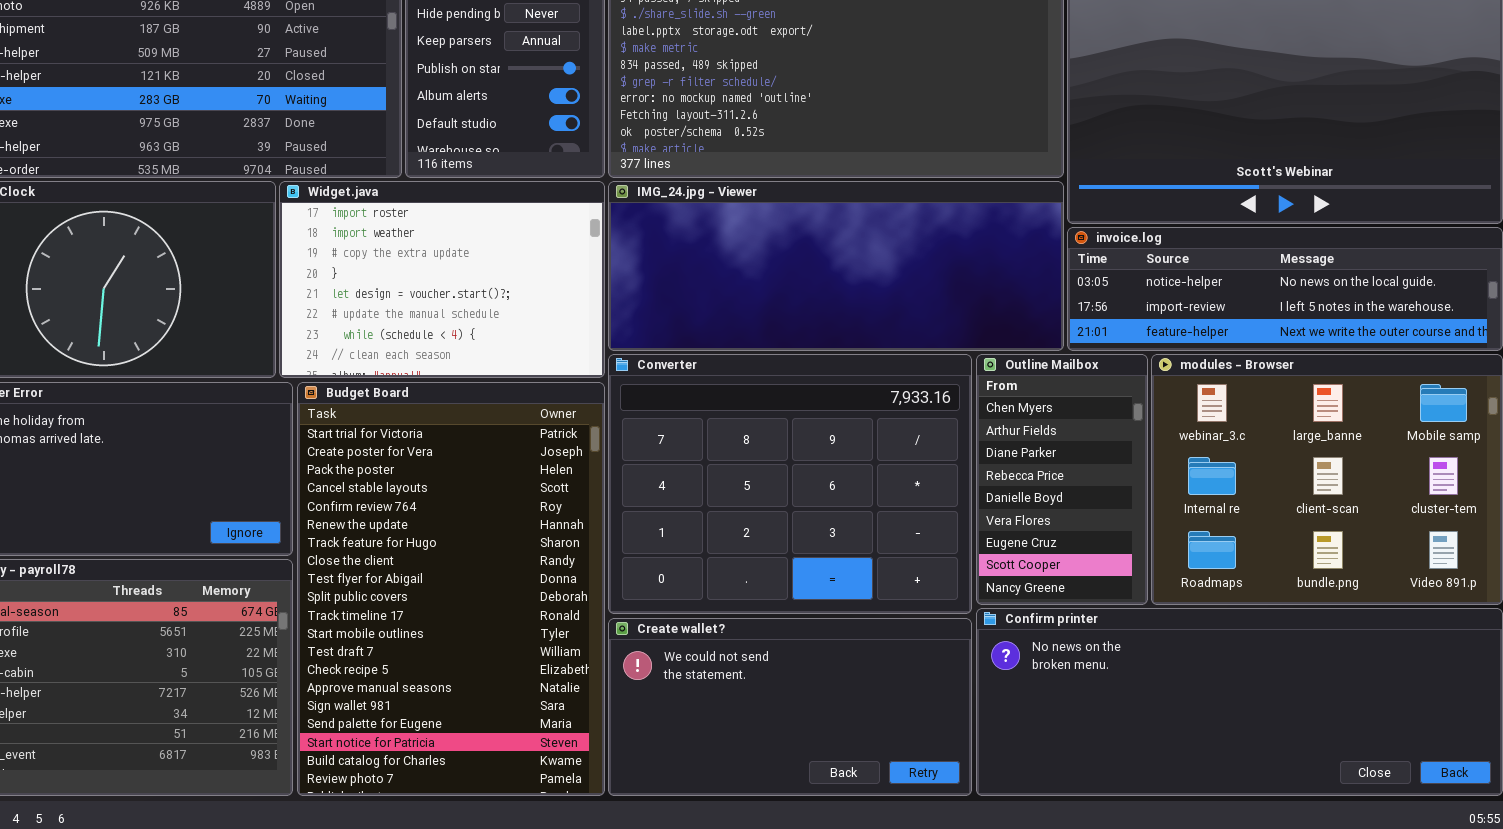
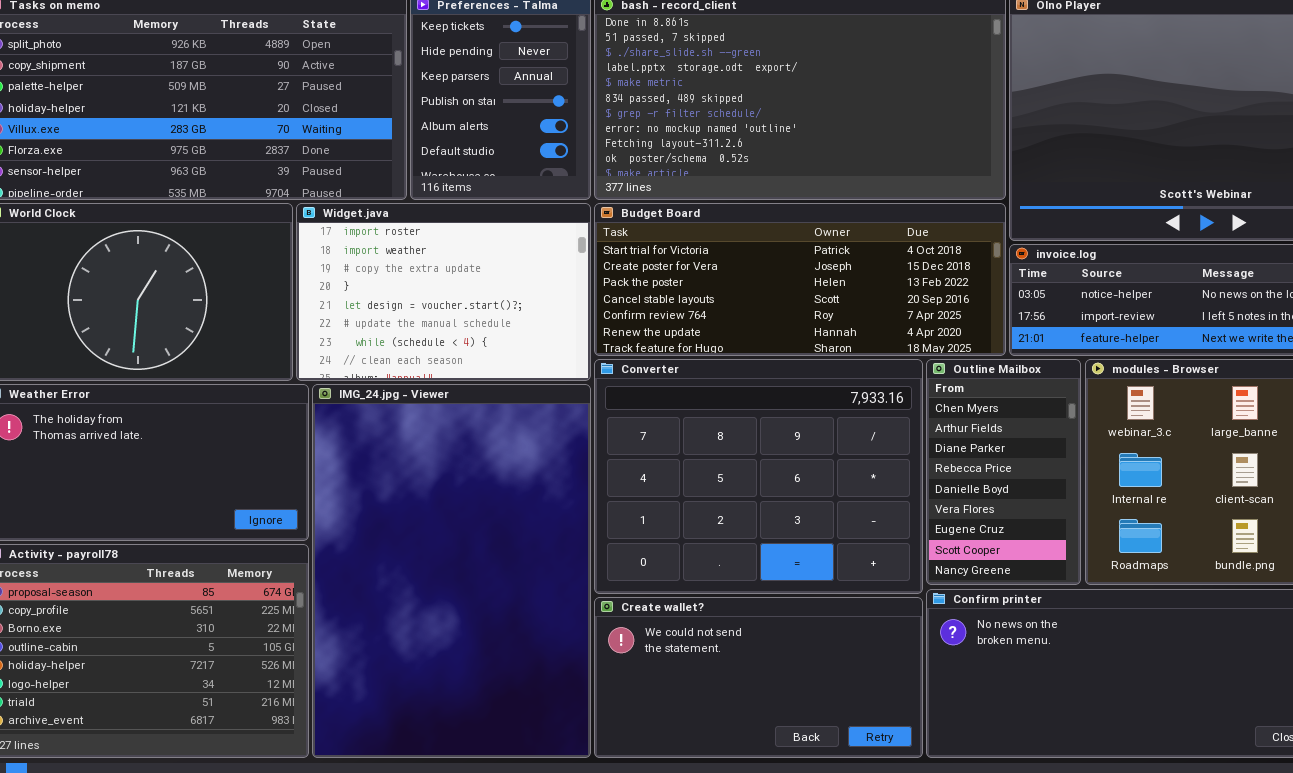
IMG_24.jpg - Viewer: [608,181,1064,351] -> [312,384,591,758], moved, resized
Budget Board: [297,382,605,796] -> [594,203,1006,356], moved, resized

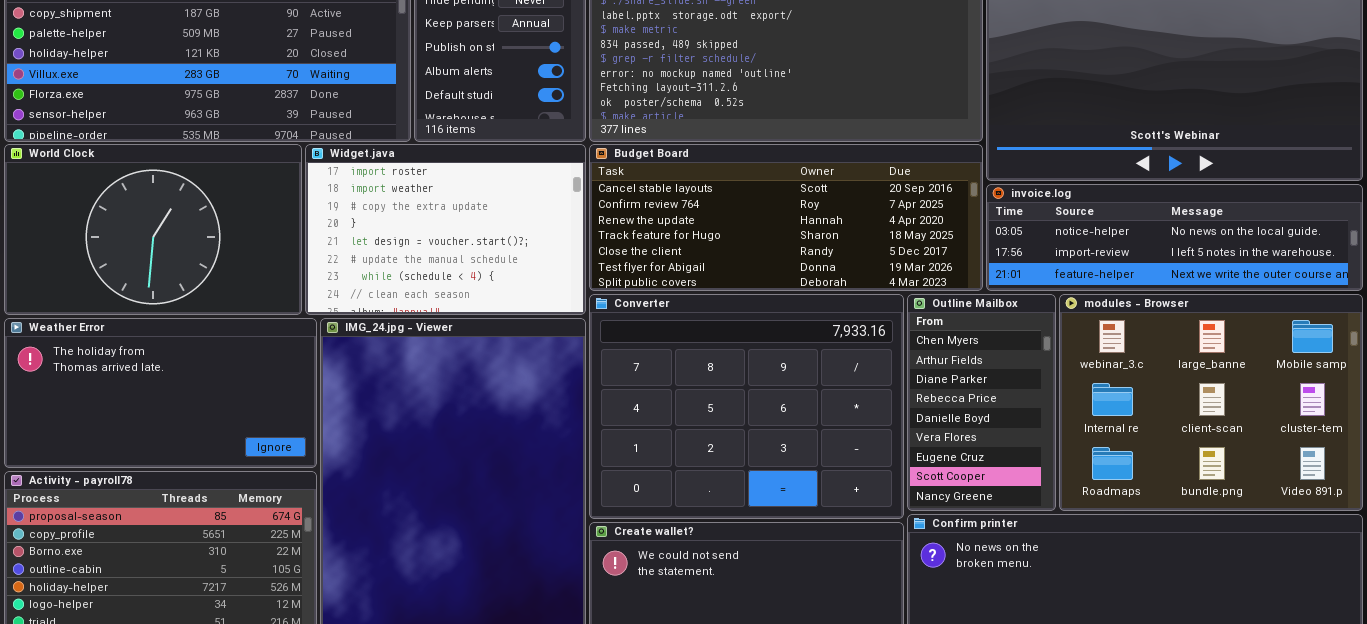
Budget Board: [594,203,1006,356] -> [589,144,983,291], scrolled down 3 rows

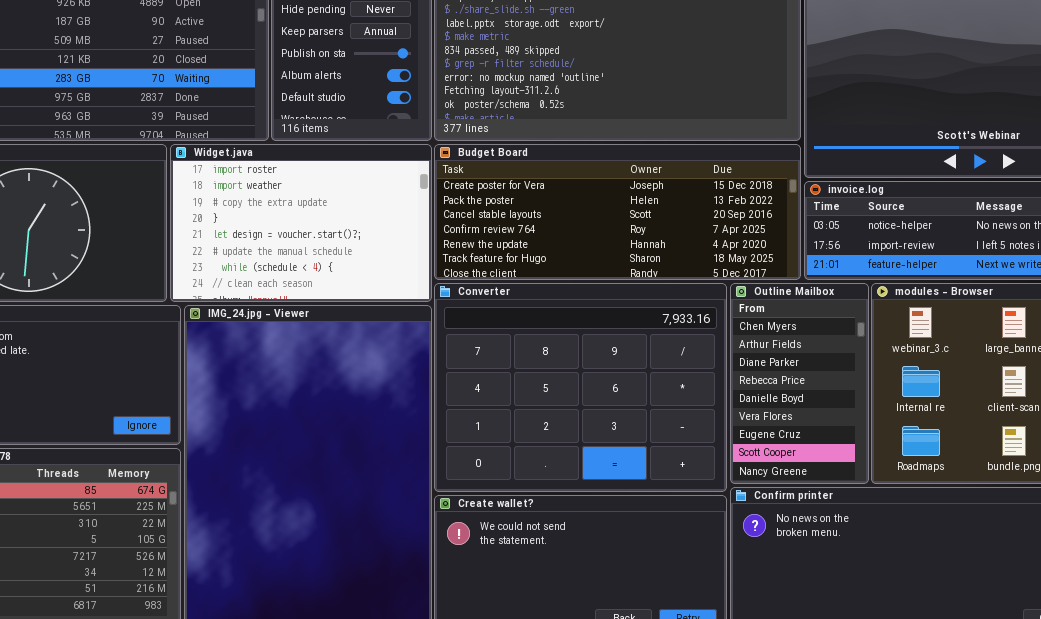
Budget Board: [589,144,983,291] -> [434,144,801,280], scrolled up 2 rows

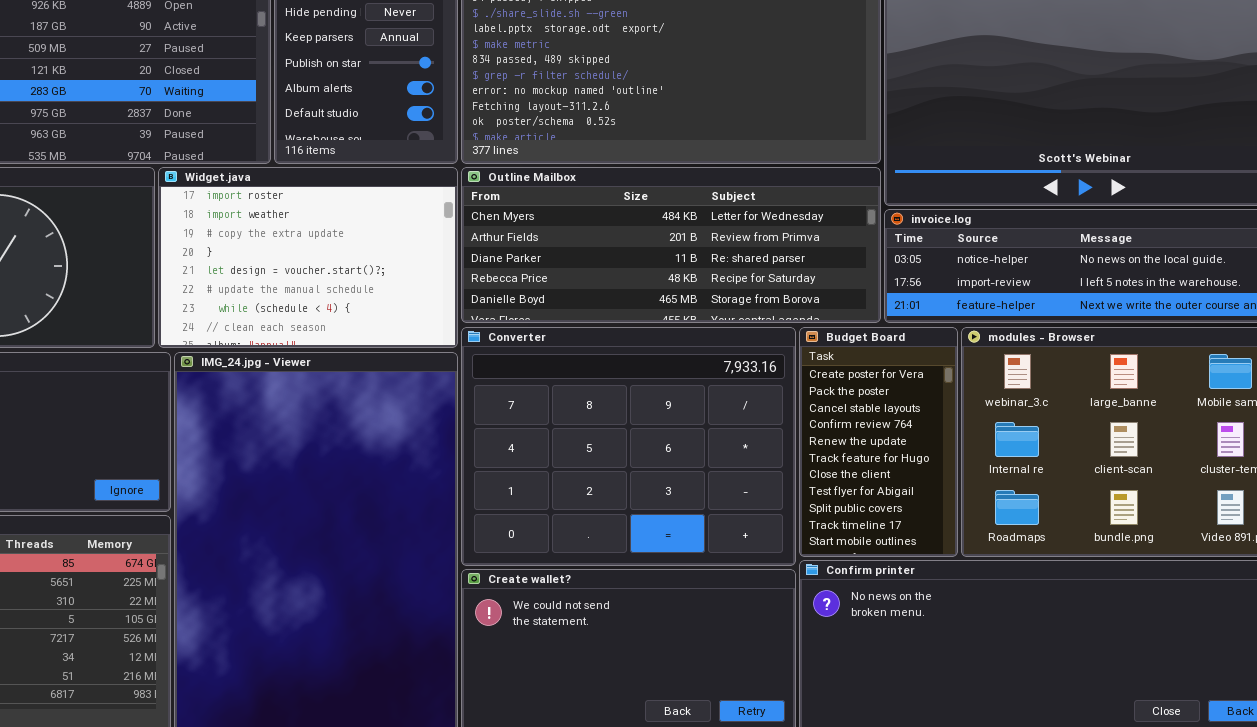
Budget Board: [434,144,801,280] -> [799,327,958,557], moved, resized
Outline Mailbox: [730,283,869,484] -> [461,167,881,323], moved, resized

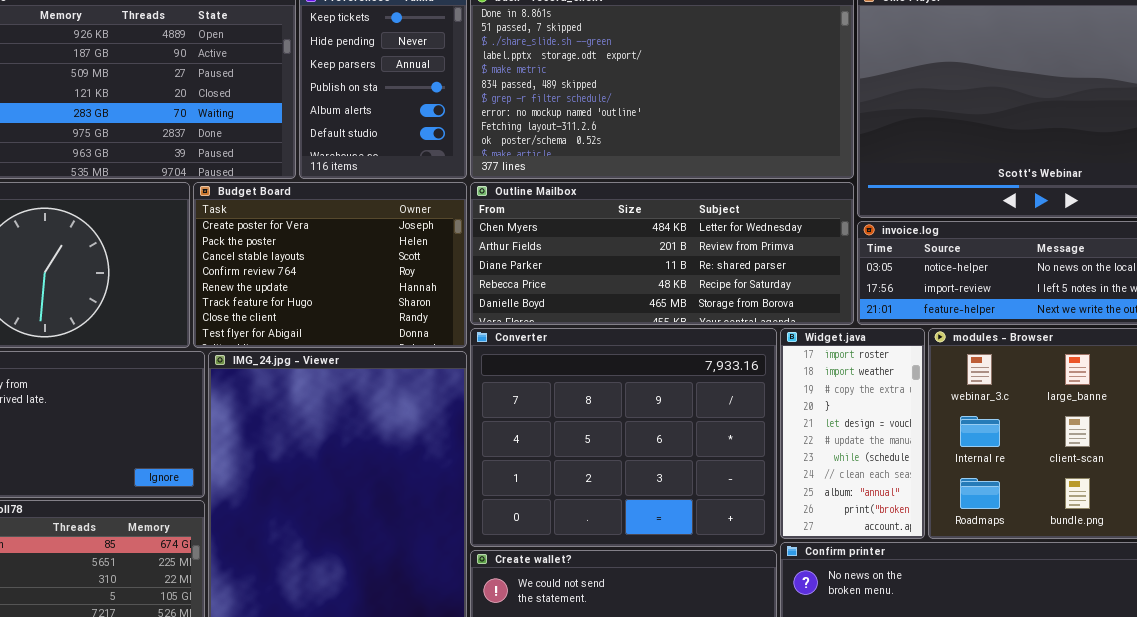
Widget.java: [158,167,458,348] -> [780,328,925,539], moved, resized
Budget Board: [799,327,958,557] -> [193,182,467,348], moved, resized

